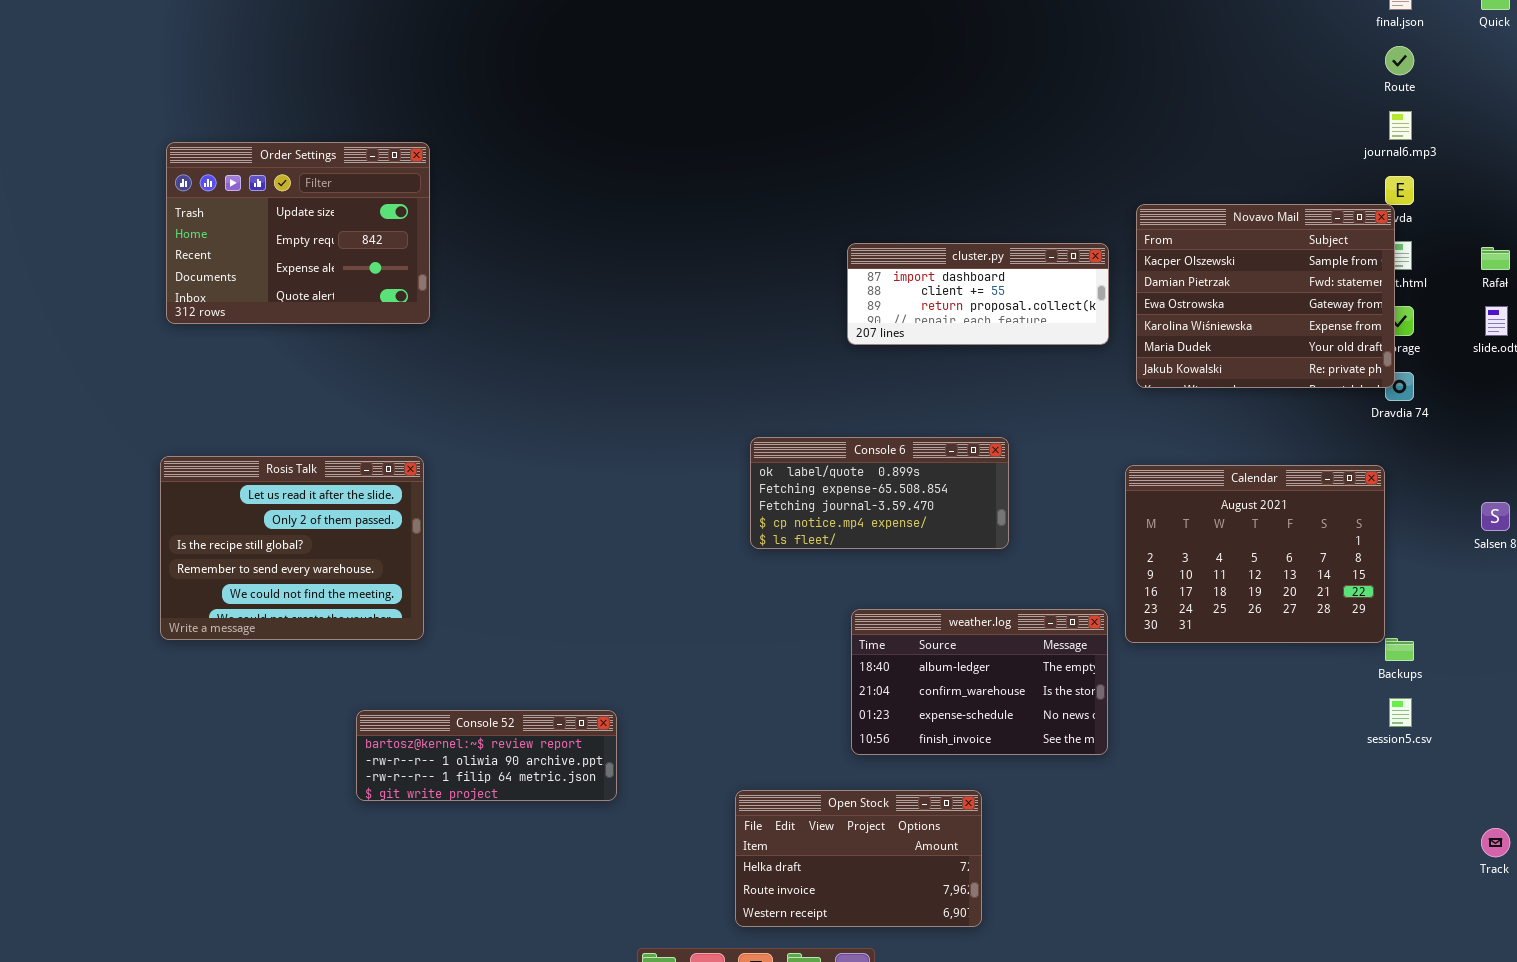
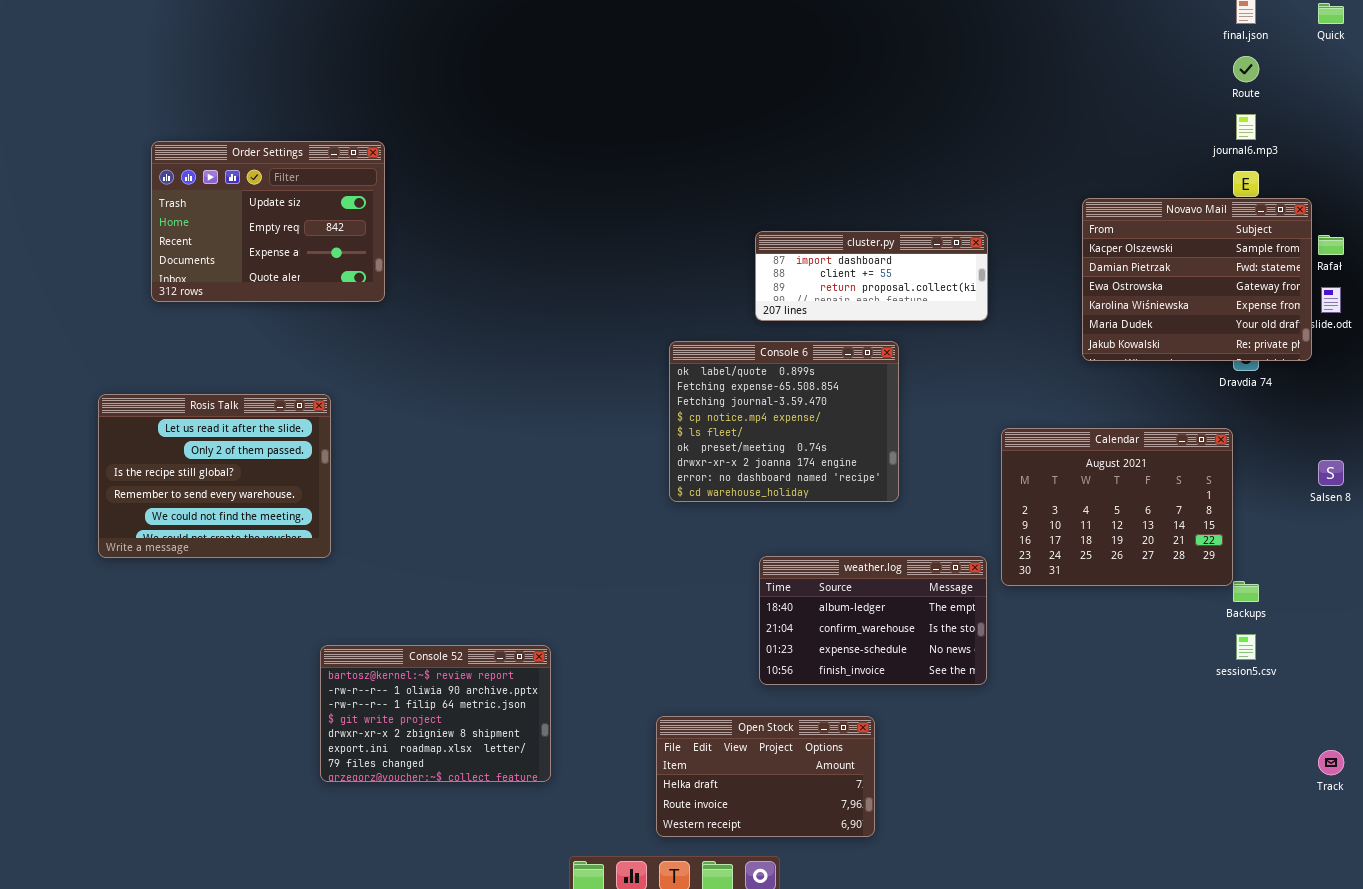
Novavo Mail: [1136,204,1395,388] -> [1082,198,1312,361], moved
Console 6: [750,437,1009,549] -> [669,341,899,502], resized
Rosis Talk: [160,456,424,640] -> [98,394,331,558], moved
Console 52: [356,710,617,801] -> [320,645,551,782], resized

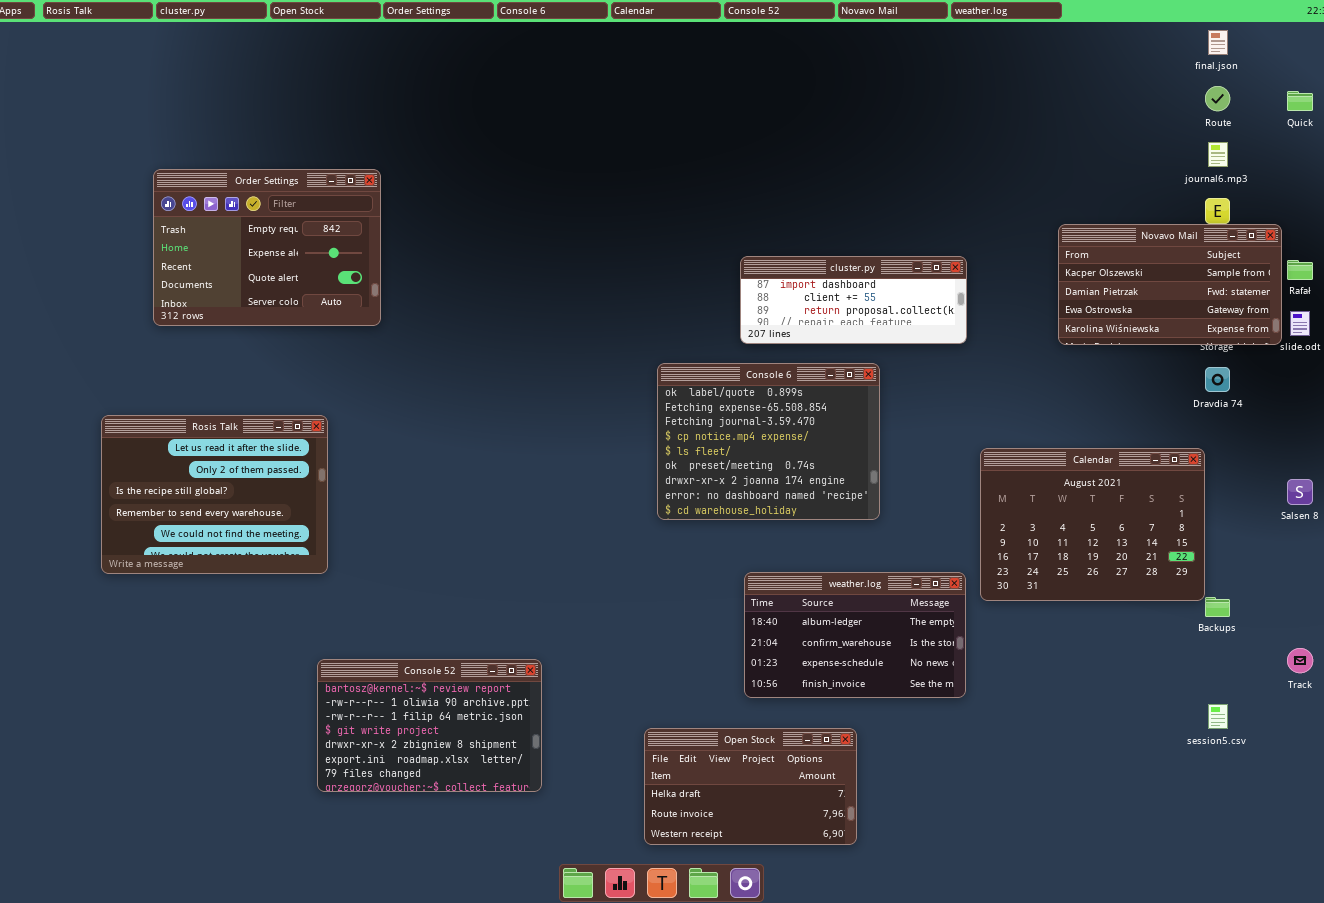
Quick: [1318,3,1344,24] -> [1287,91,1313,111], moved
Order Settings: [151,141,385,302] -> [153,169,381,326], scrolled down 1 row
Novavo Mail: [1082,198,1312,361] -> [1058,224,1282,345], resized
session5.csv: [1236,634,1256,660] -> [1208,704,1228,729], moved
Track: [1318,750,1344,775] -> [1287,648,1313,673], moved

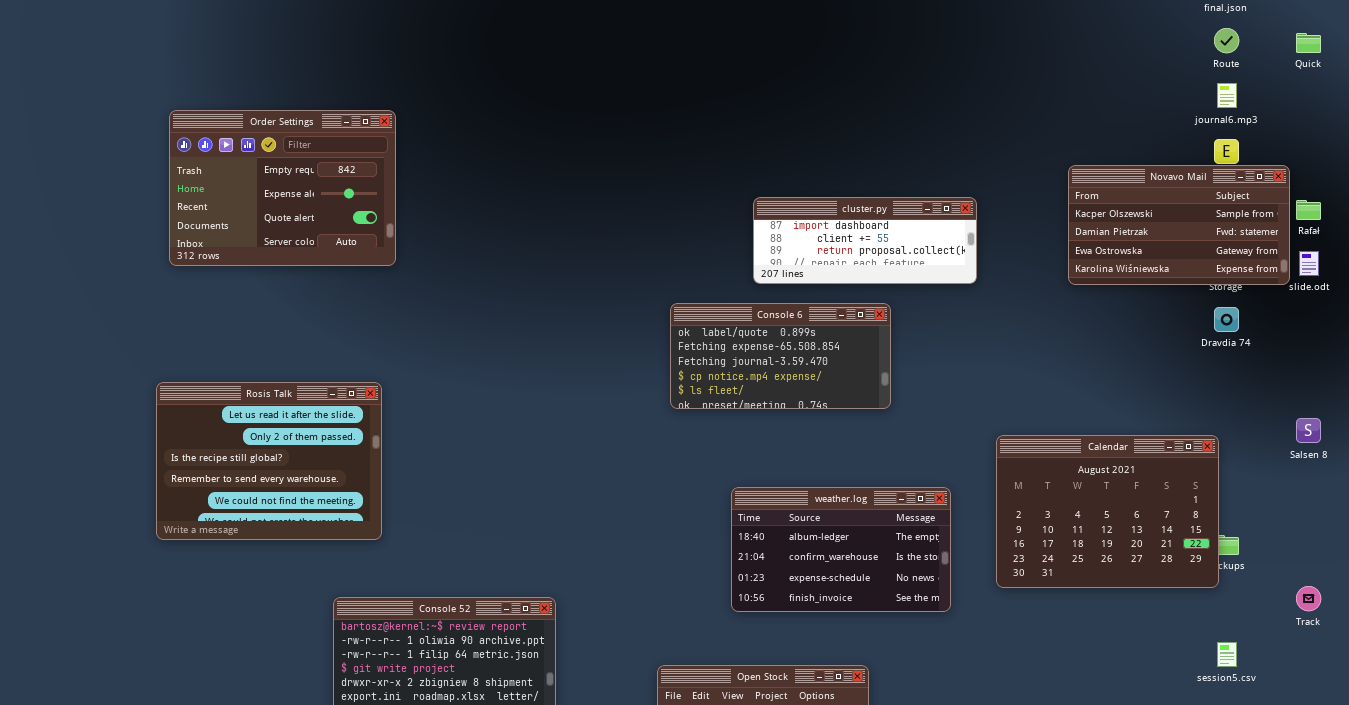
Console 6: [657,363,880,520] -> [670,303,891,409], resized
Rosis Talk: [101,415,328,574] -> [156,382,382,540], moved
Calendar: [980,448,1205,601] -> [996,435,1219,588], moved
weather.log: [744,572,966,698] -> [731,487,951,612], moved

